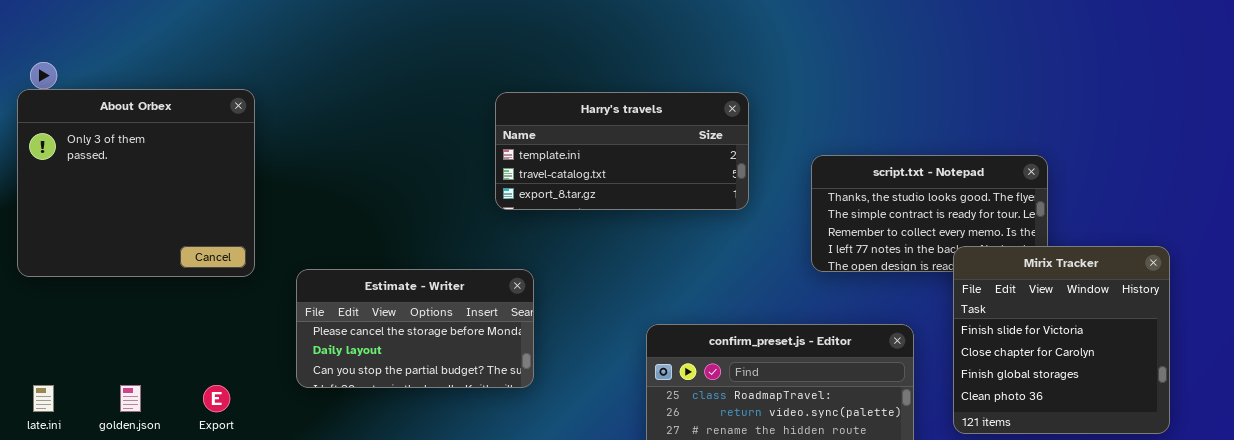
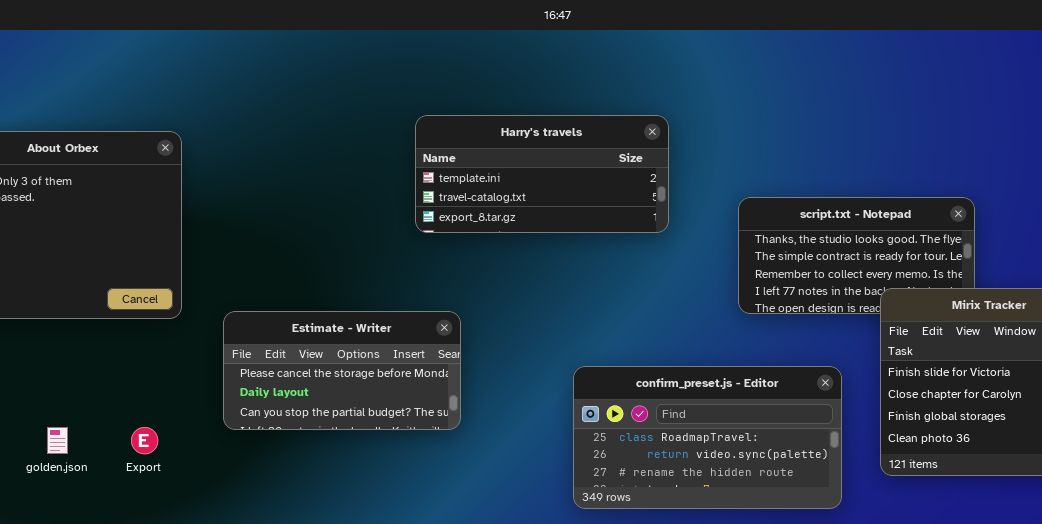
Harry's travels: [495,92,749,210] -> [415,115,669,233], moved

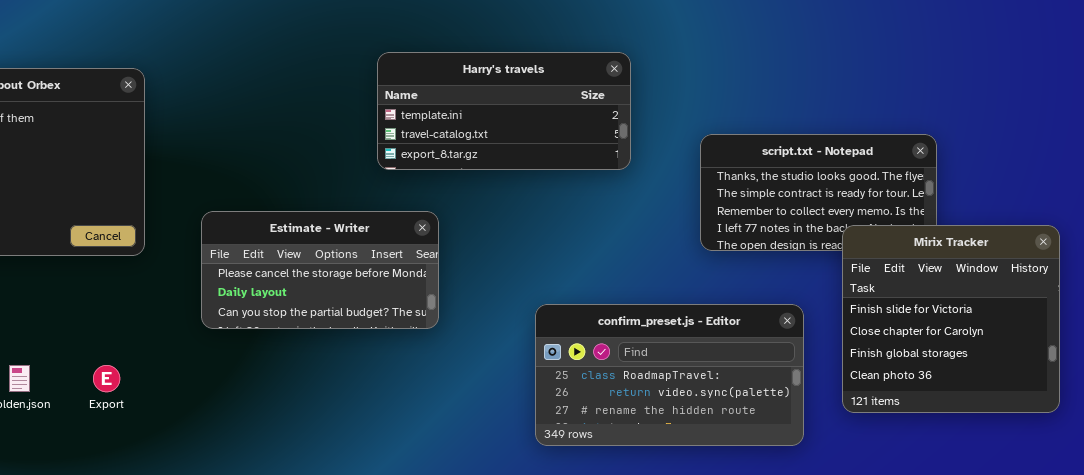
Estimate - Writer: [223,311,461,430] -> [201,211,439,329], moved

